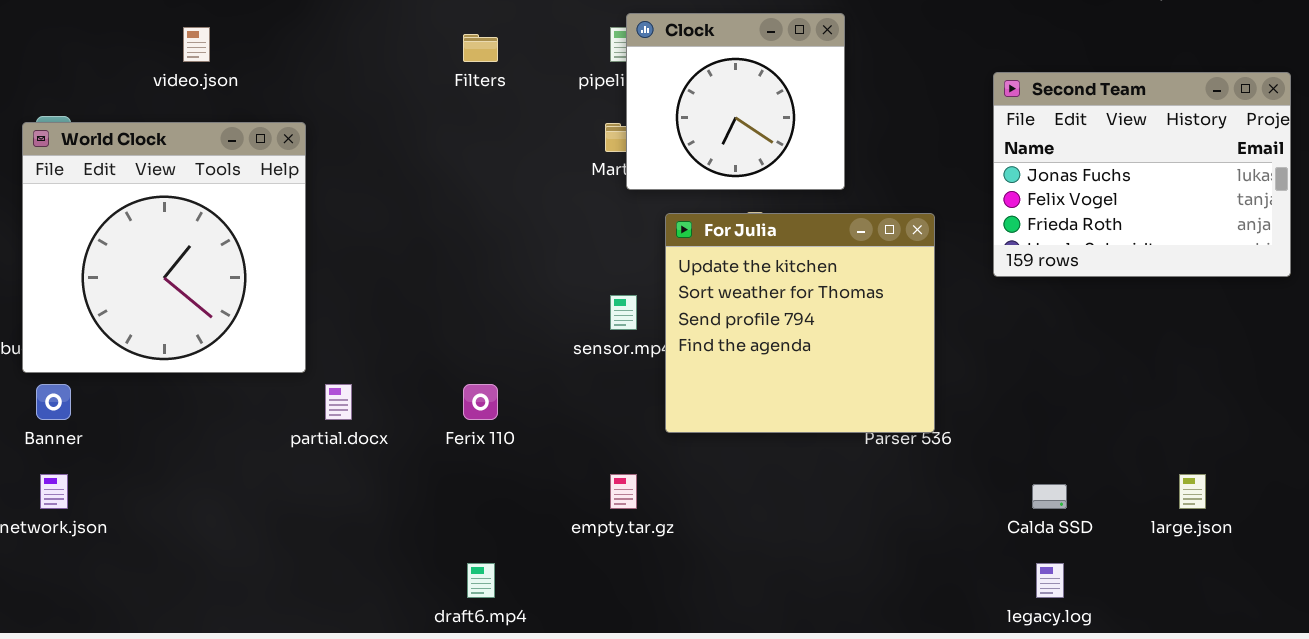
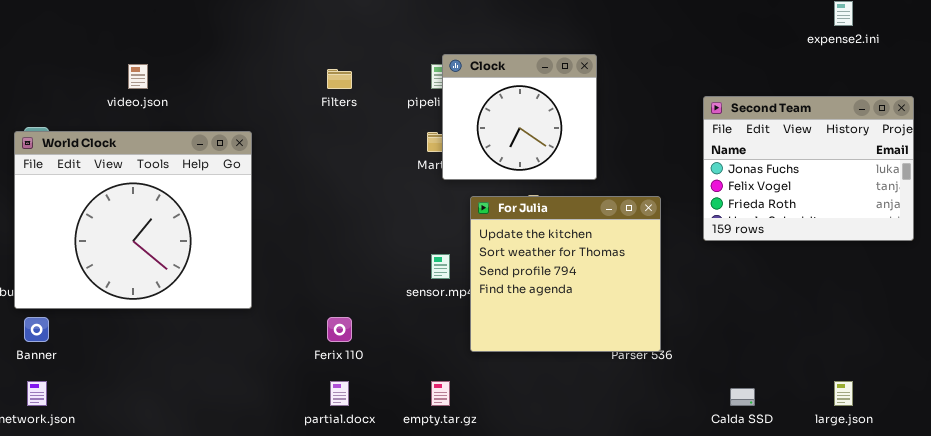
World Clock: [22,122,306,373] -> [14,131,252,309], resized
partial.docx: [325,384,352,420] -> [330,381,349,406], moved

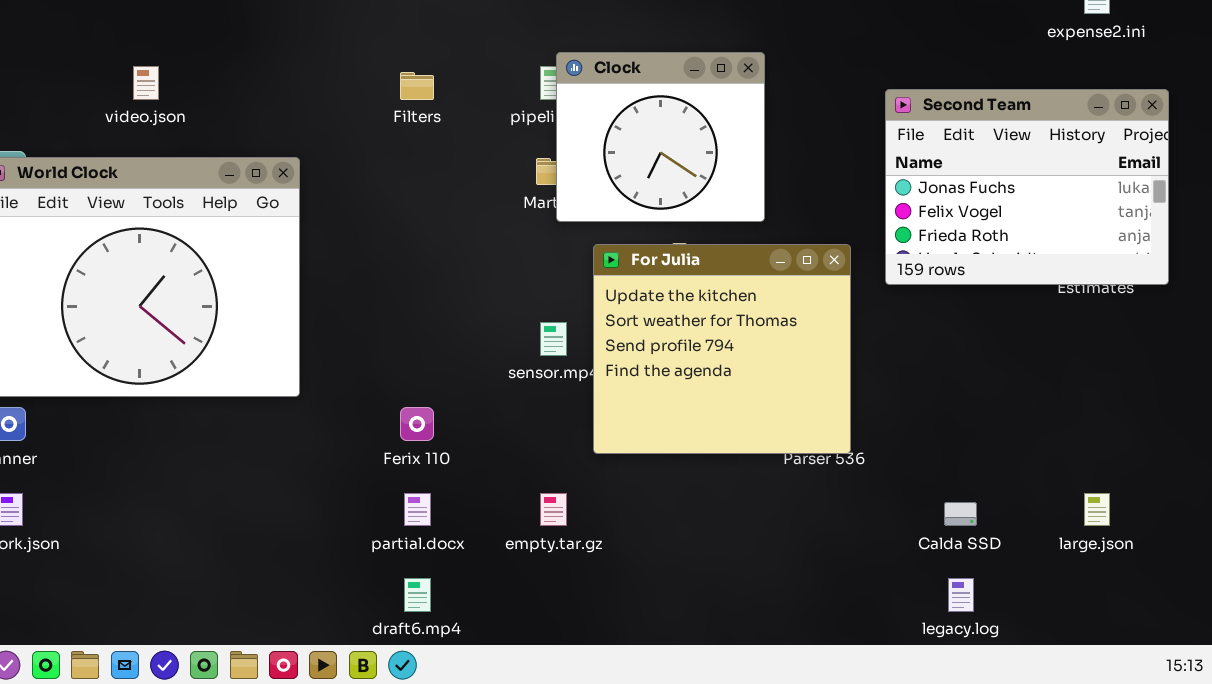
Second Team: [703,96,914,241] -> [885,89,1169,285], moved

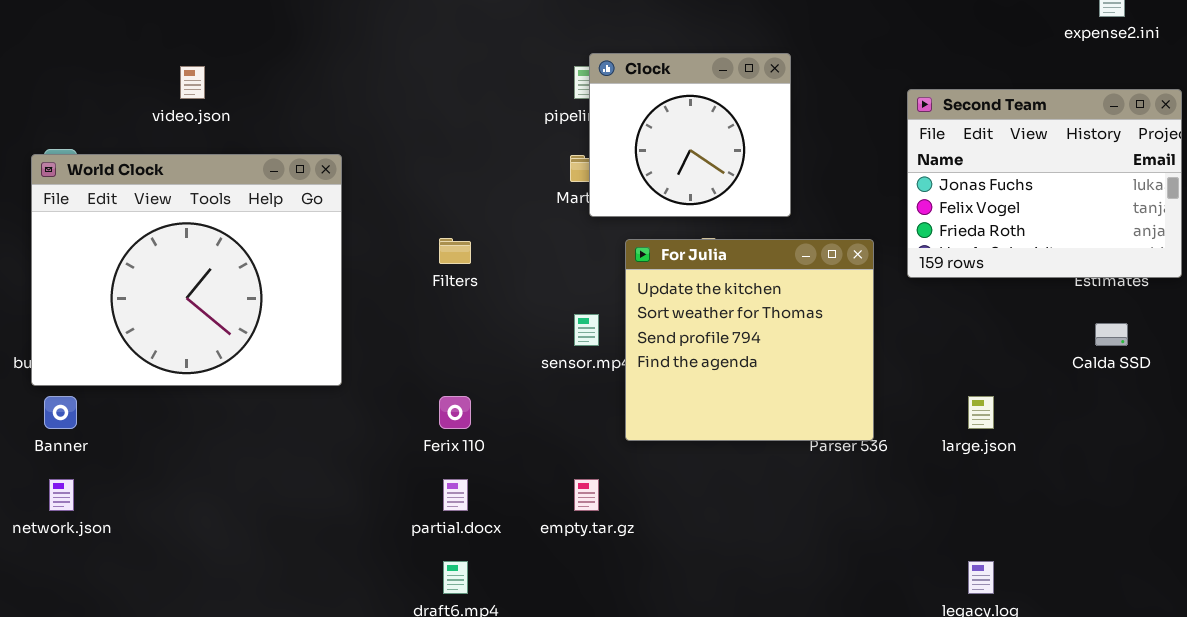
Filters: [400,72,434,100] -> [439,238,471,264], moved
large.json: [1084,493,1110,526] -> [968,396,994,429], moved
Calda SSD: [944,502,977,526] -> [1095,323,1128,346], moved

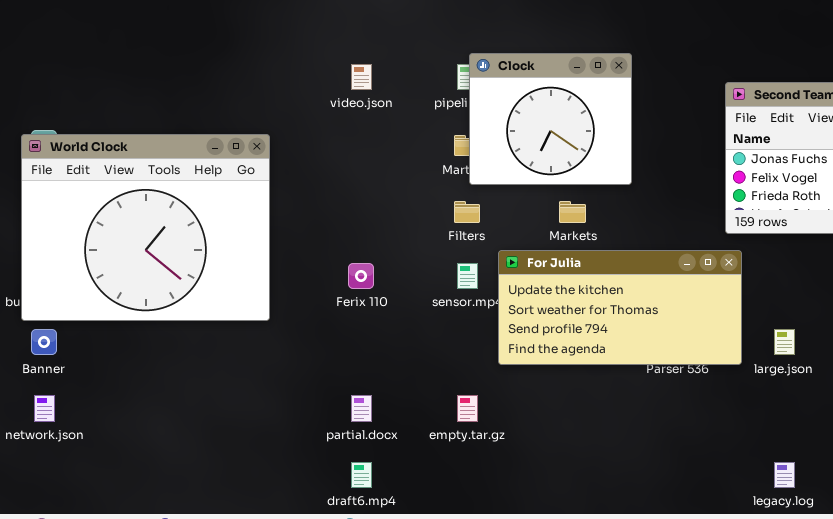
video.json: [180,66,205,99] -> [351,64,372,90], moved
Filters: [439,238,471,264] -> [454,201,480,223], moved
For Julia: [625,239,874,441] -> [498,250,742,365], resized
Ferix 110: [439,396,471,429] -> [348,263,374,289], moved

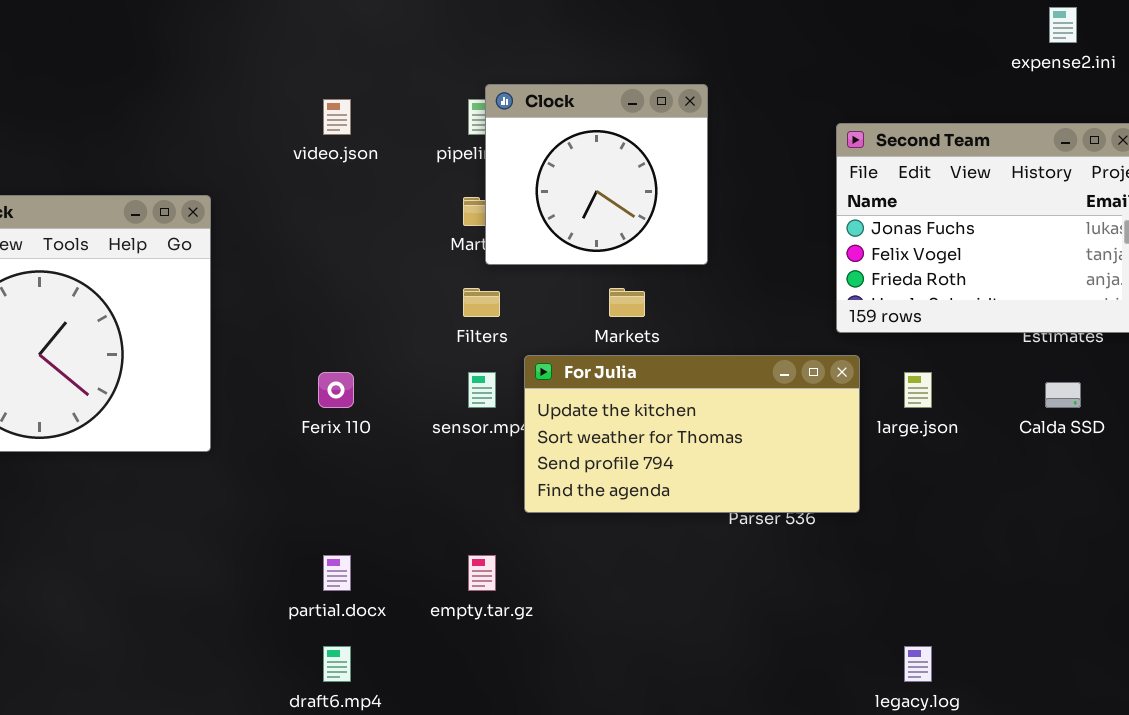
large.json: [774,329,795,355] -> [904,372,932,408], moved

